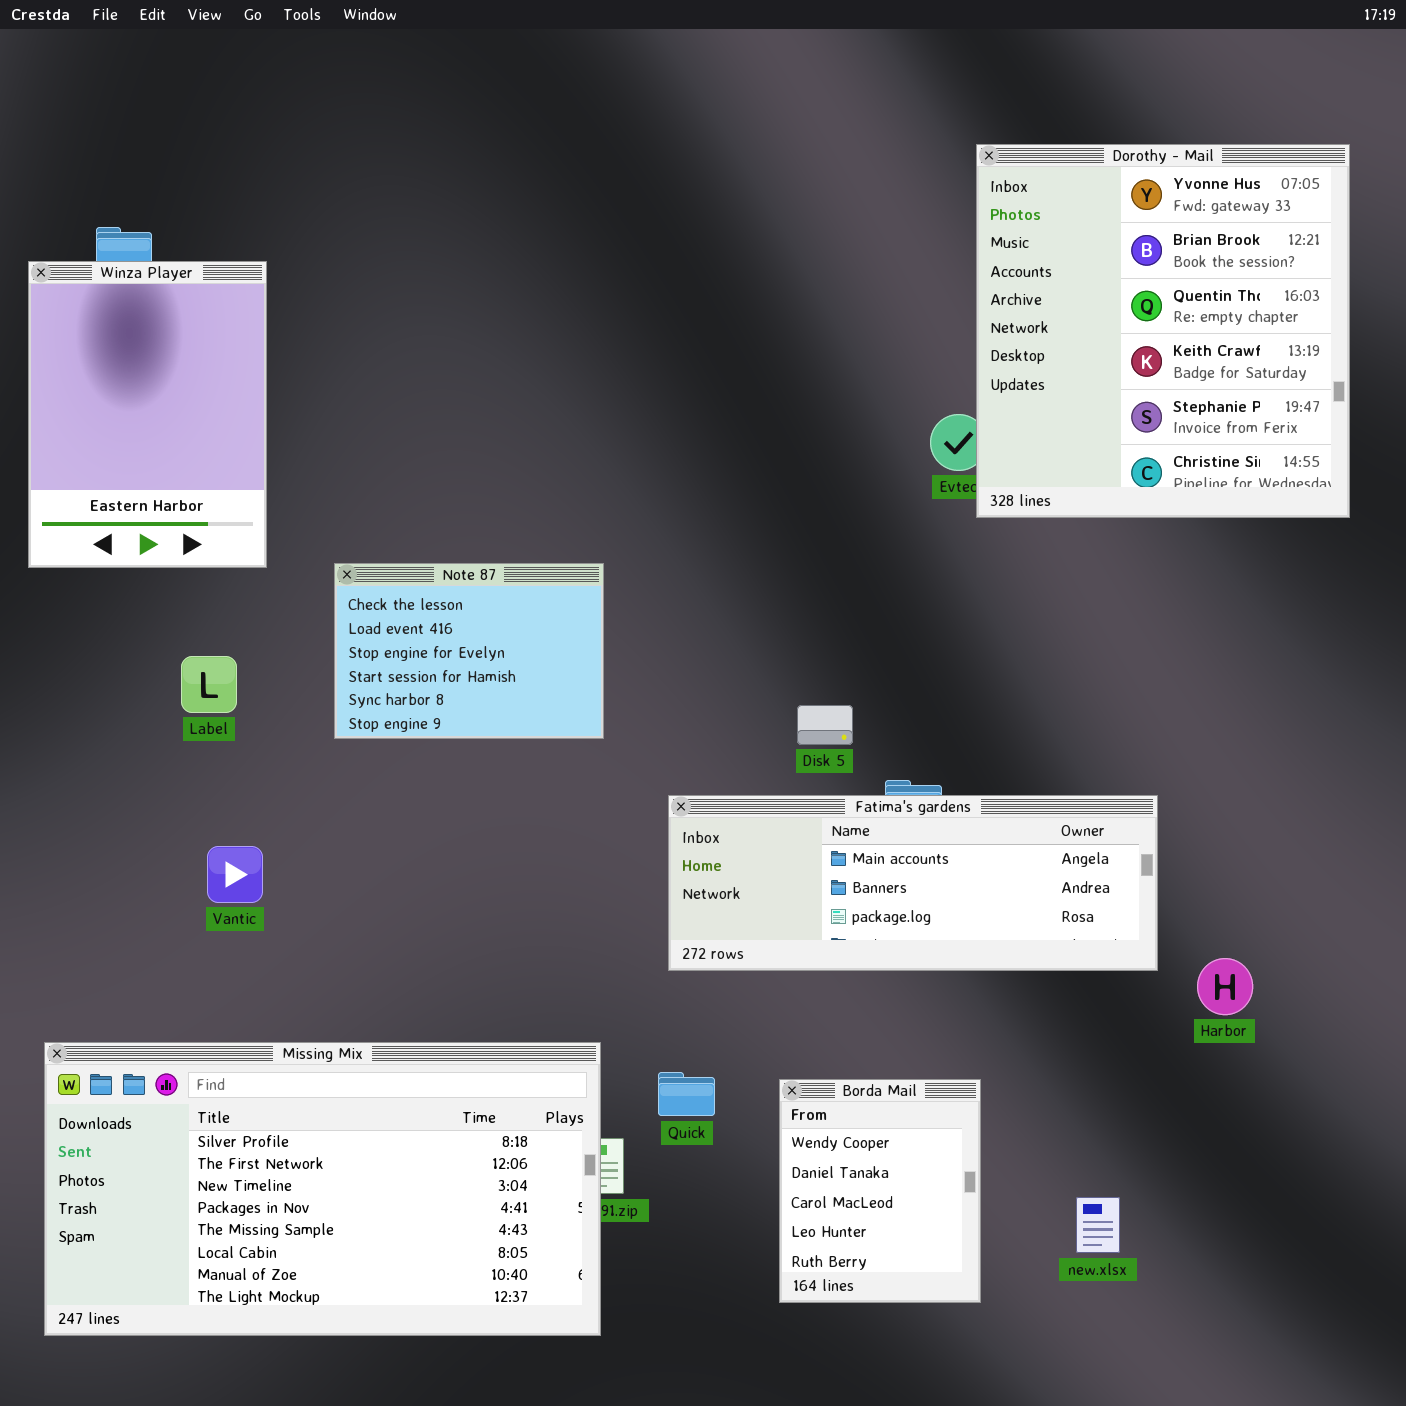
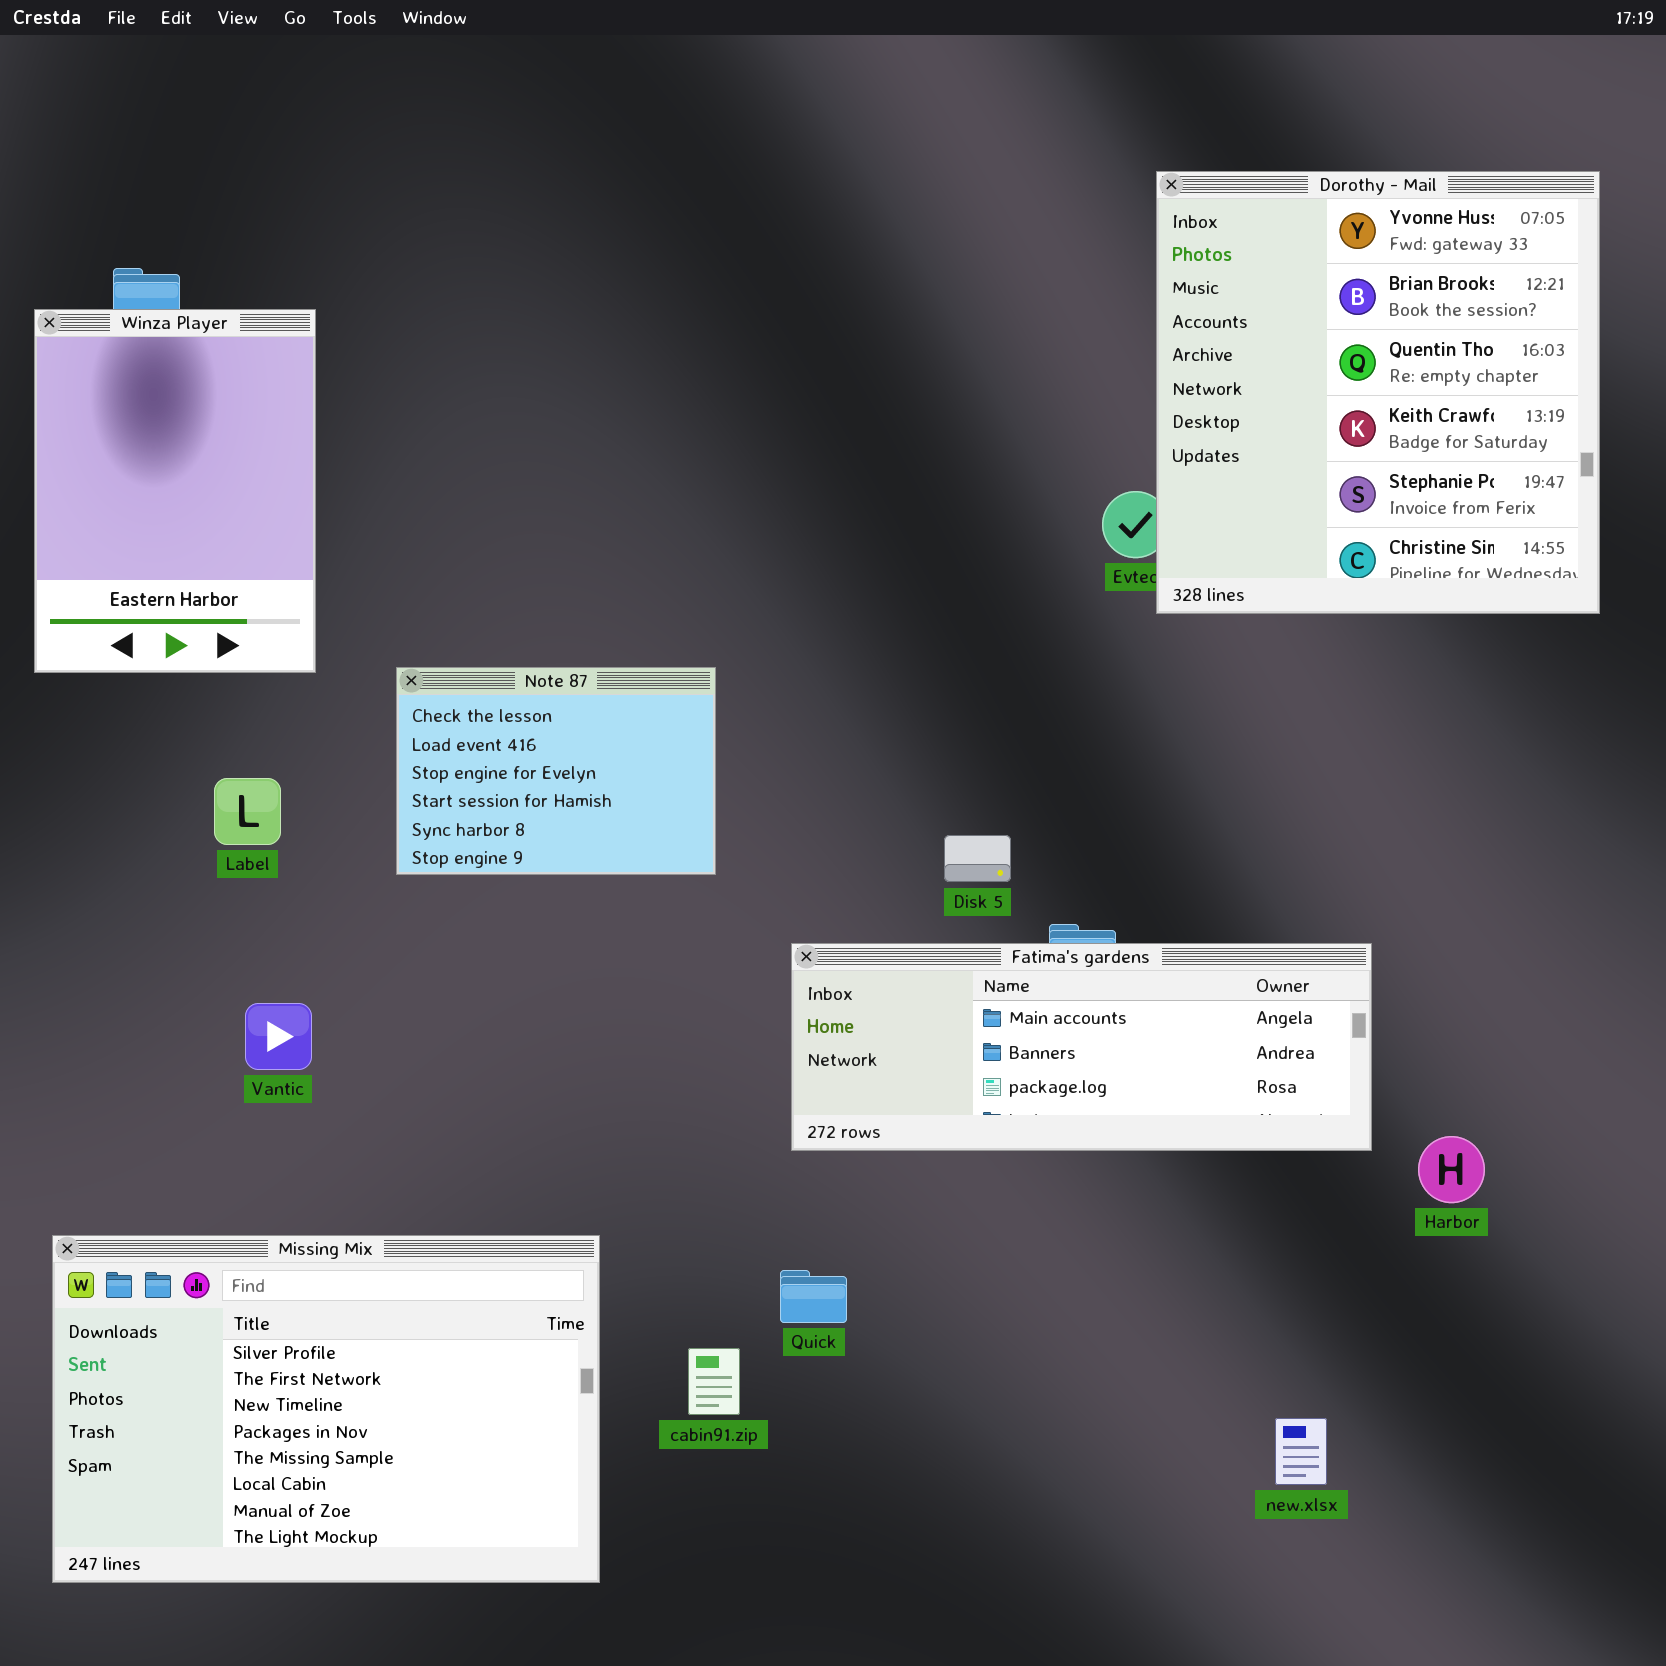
Missing Mix: [44,1042,601,1336] -> [52,1235,600,1583], resized
Borda Mail: [779,1079,981,1303] -> none, closed

